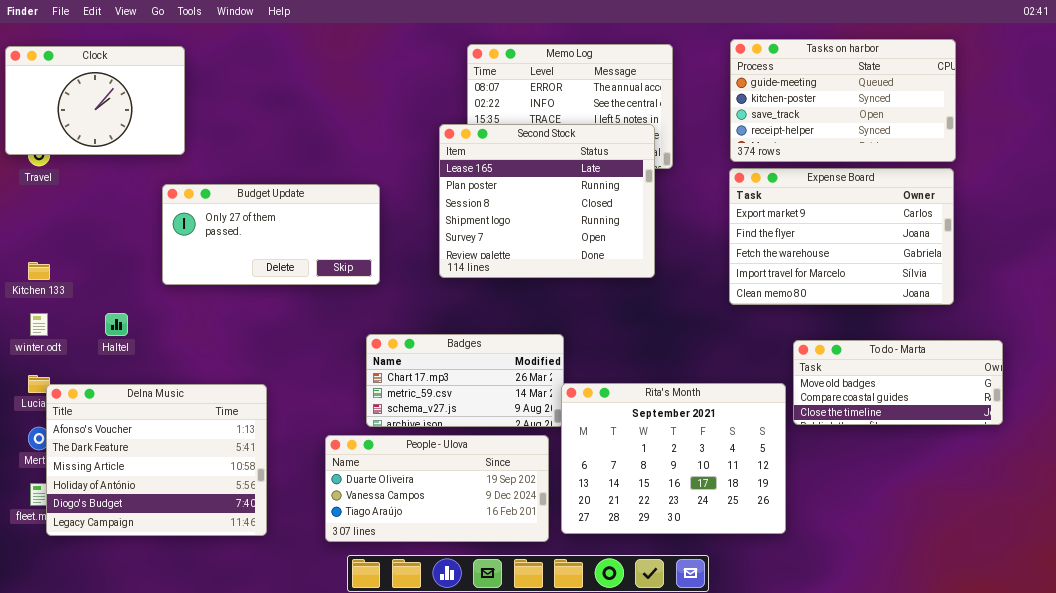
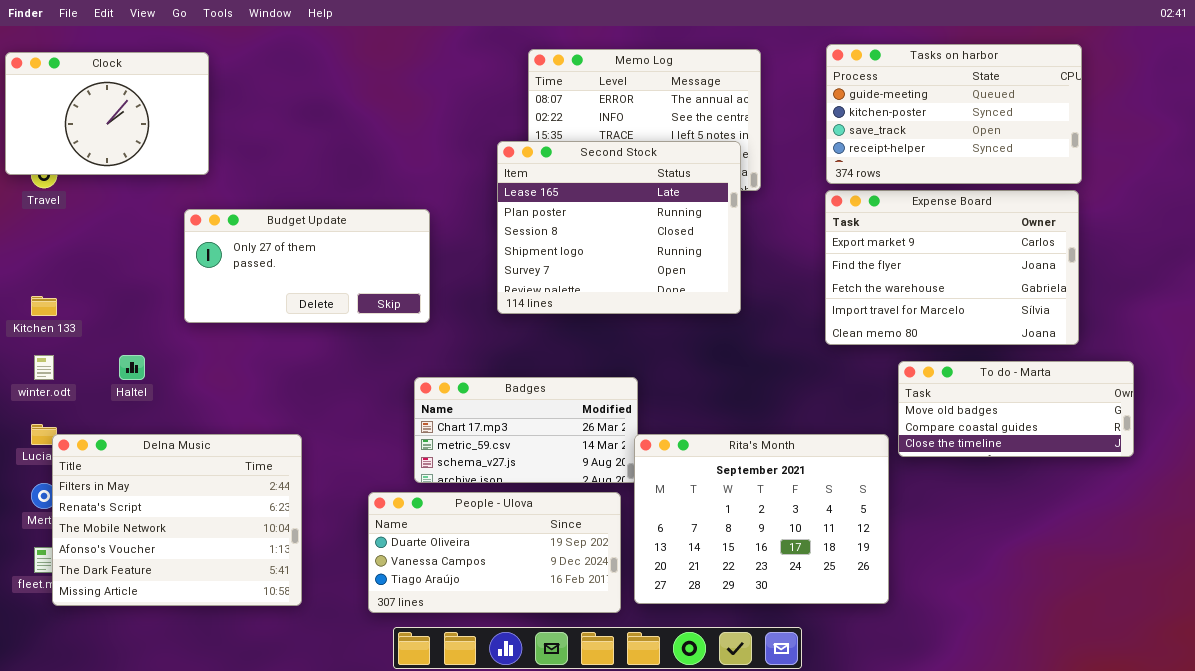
To do - Marta: [793,340,1003,425] -> [898,361,1134,457], moved
Delna Music: [46,384,267,536] -> [52,434,302,606], scrolled up 3 rows

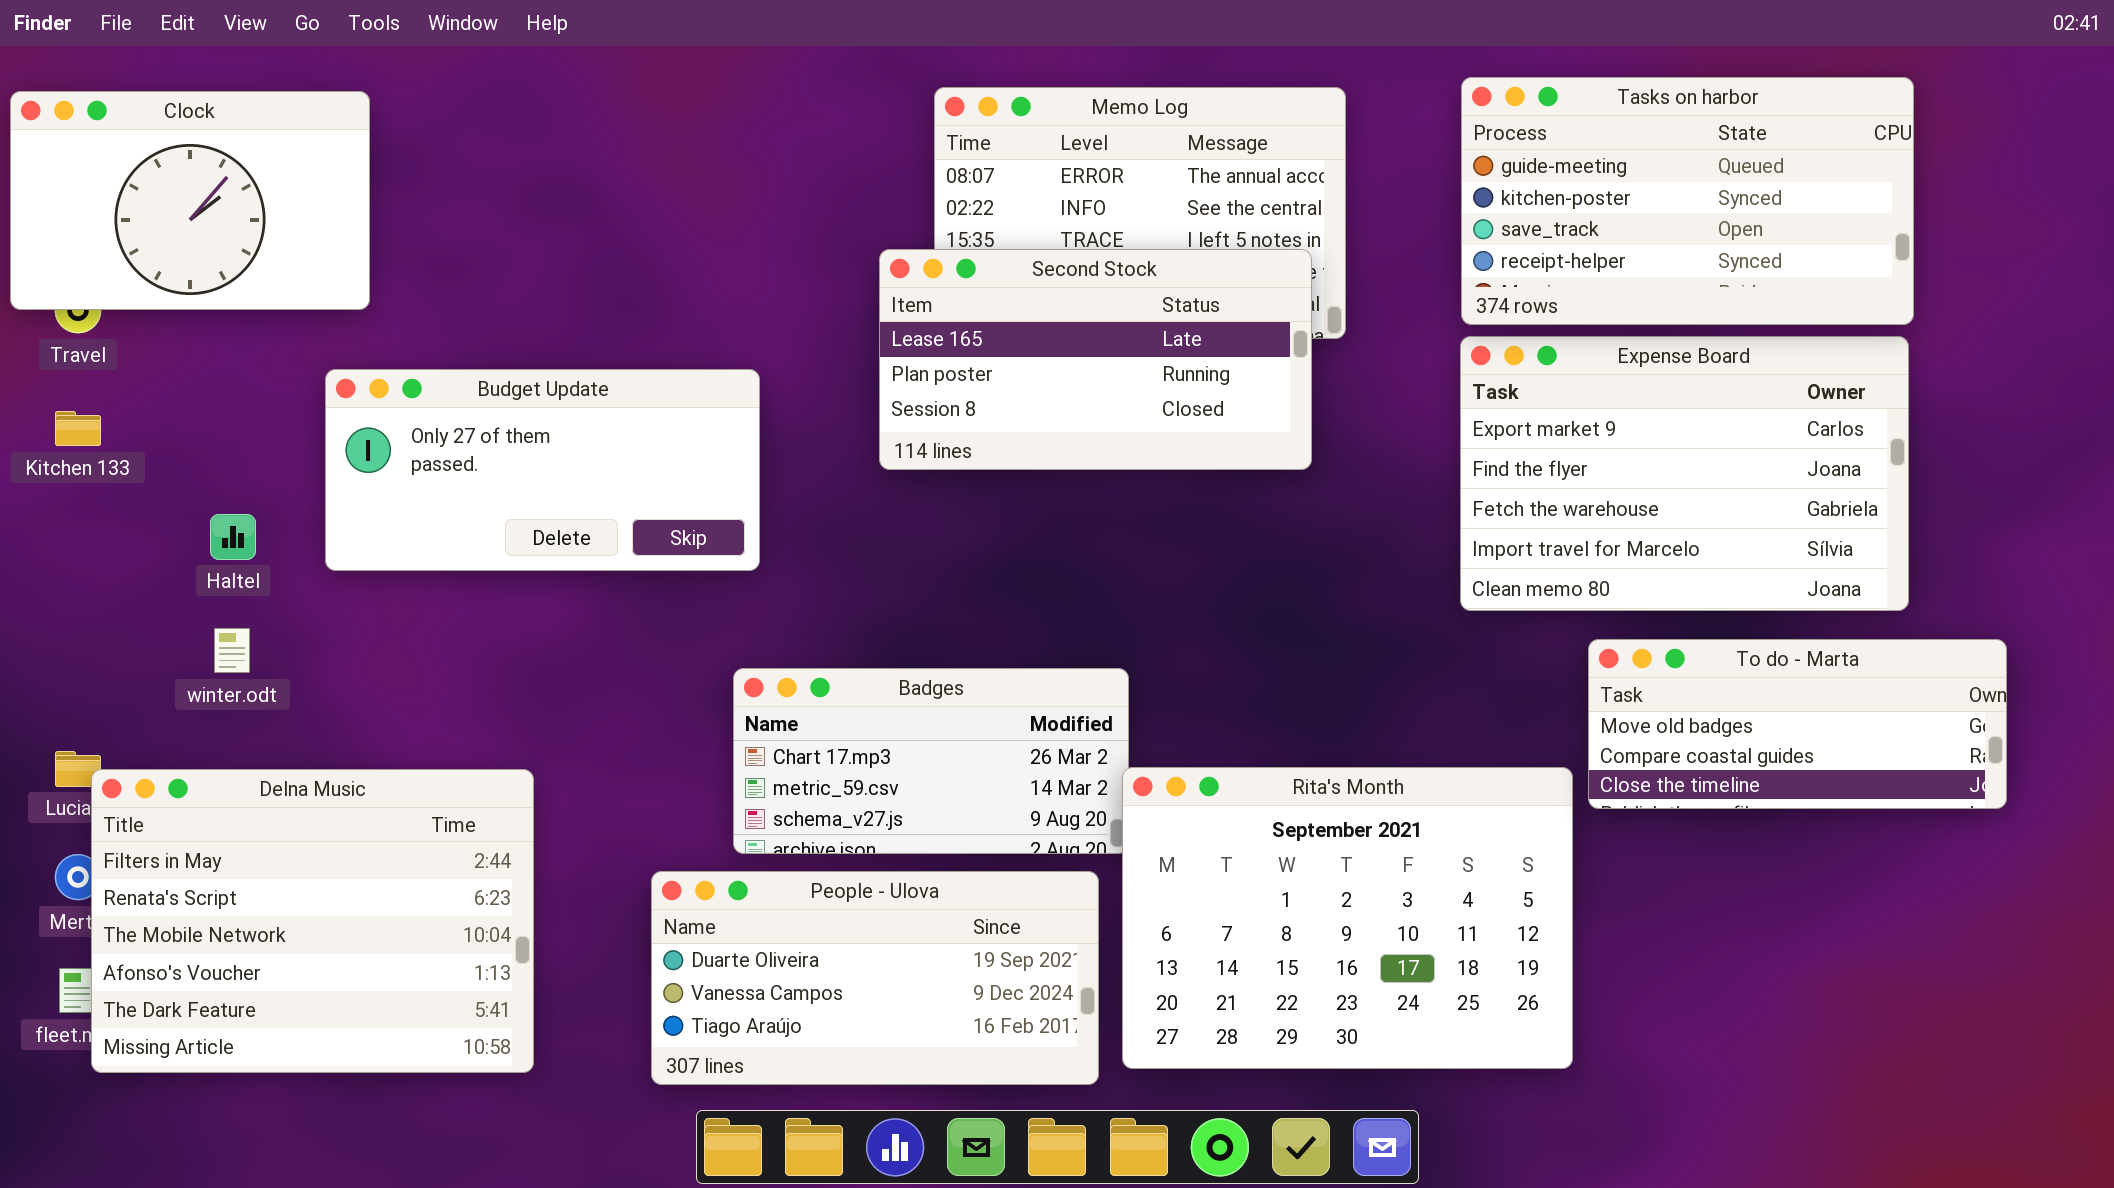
Second Stock: [497,141,741,314] -> [879,249,1312,470], resized
Kitchen 133: [31,296,57,316] -> [55,411,101,446], moved
winter.odt: [34,355,54,380] -> [214,628,250,673], moved
Haltel: [119,355,145,380] -> [210,514,256,560], moved

